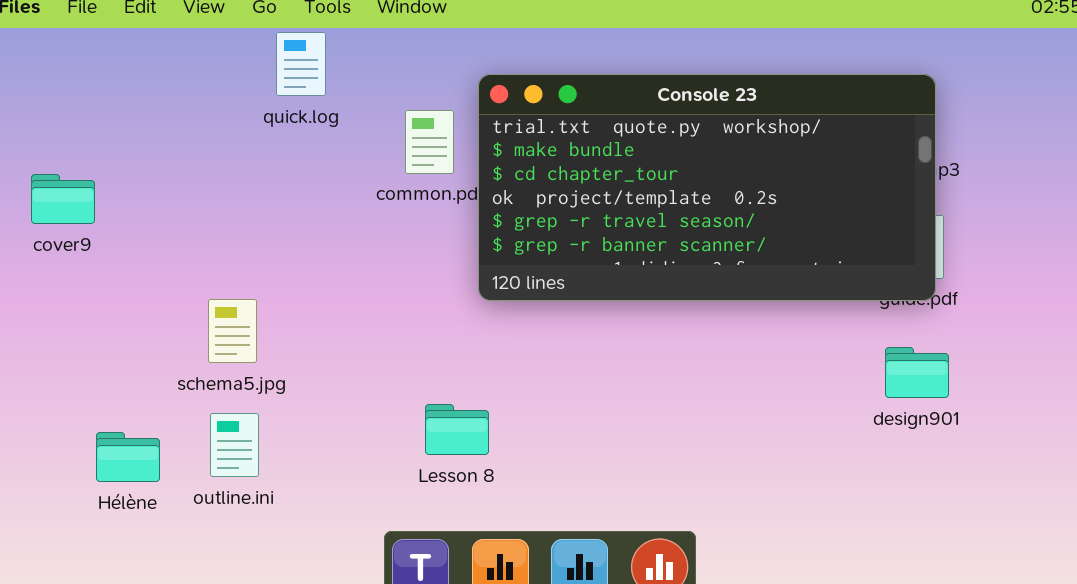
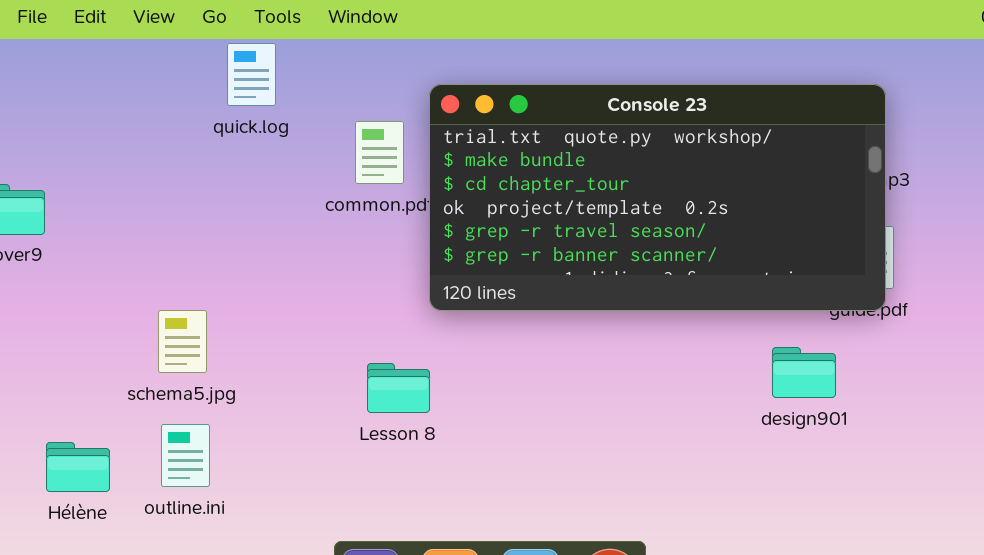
design901: [885,347,949,398] -> [772,347,836,398], moved
Lesson 8: [425,404,489,455] -> [367,363,430,413], moved

